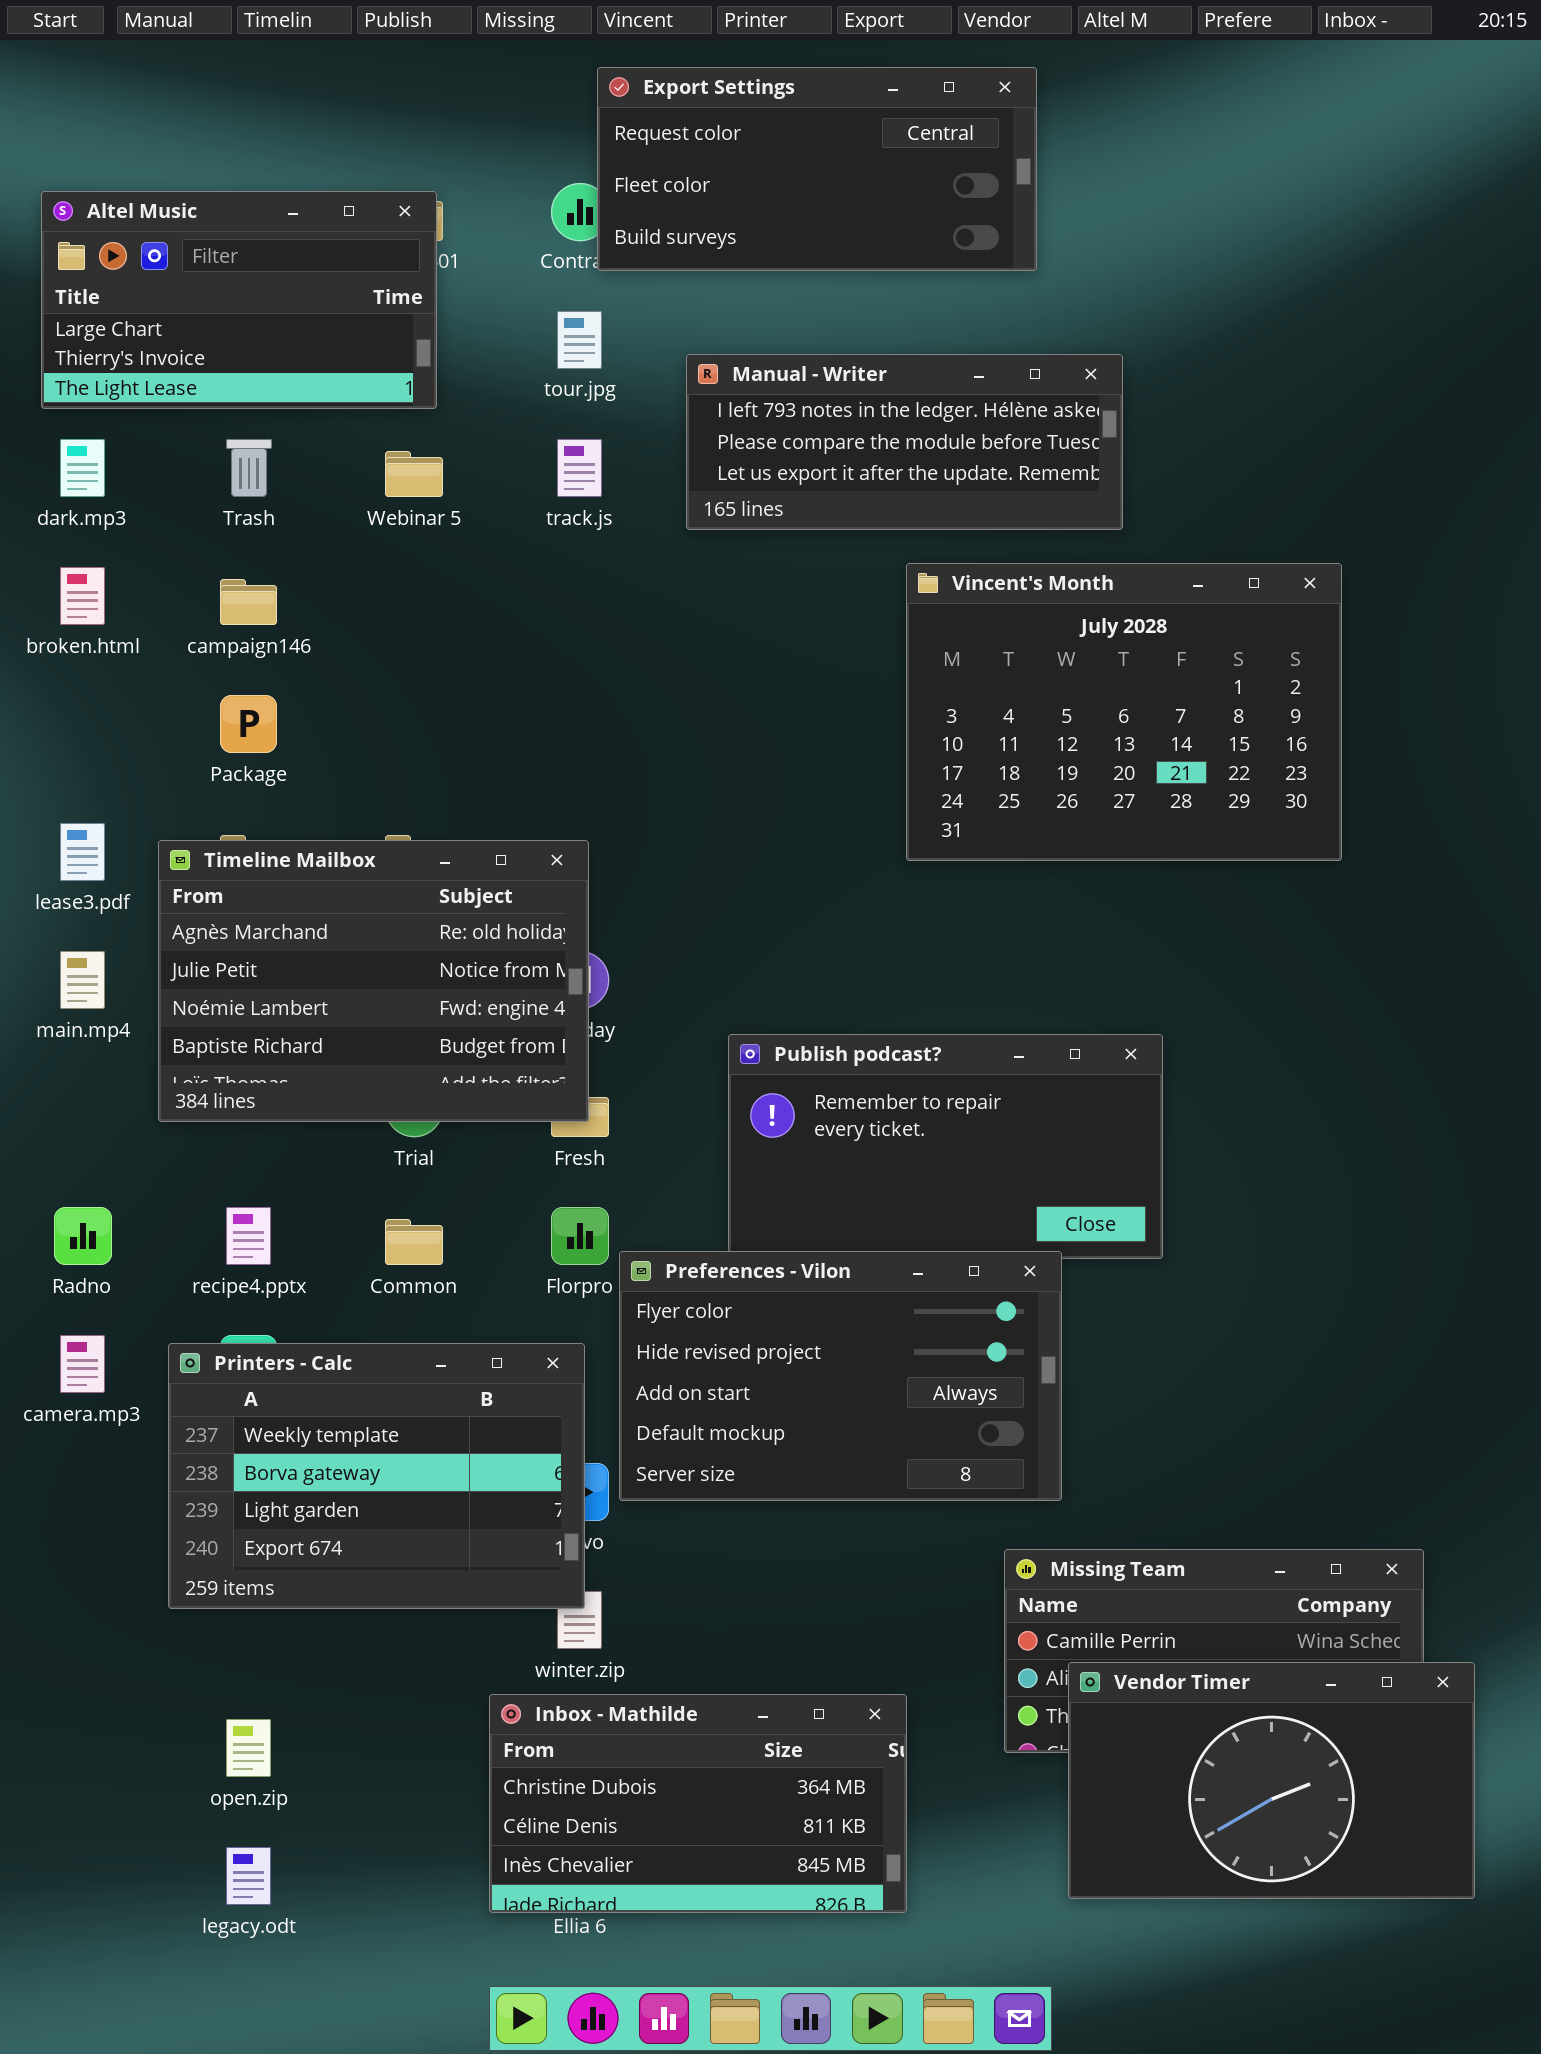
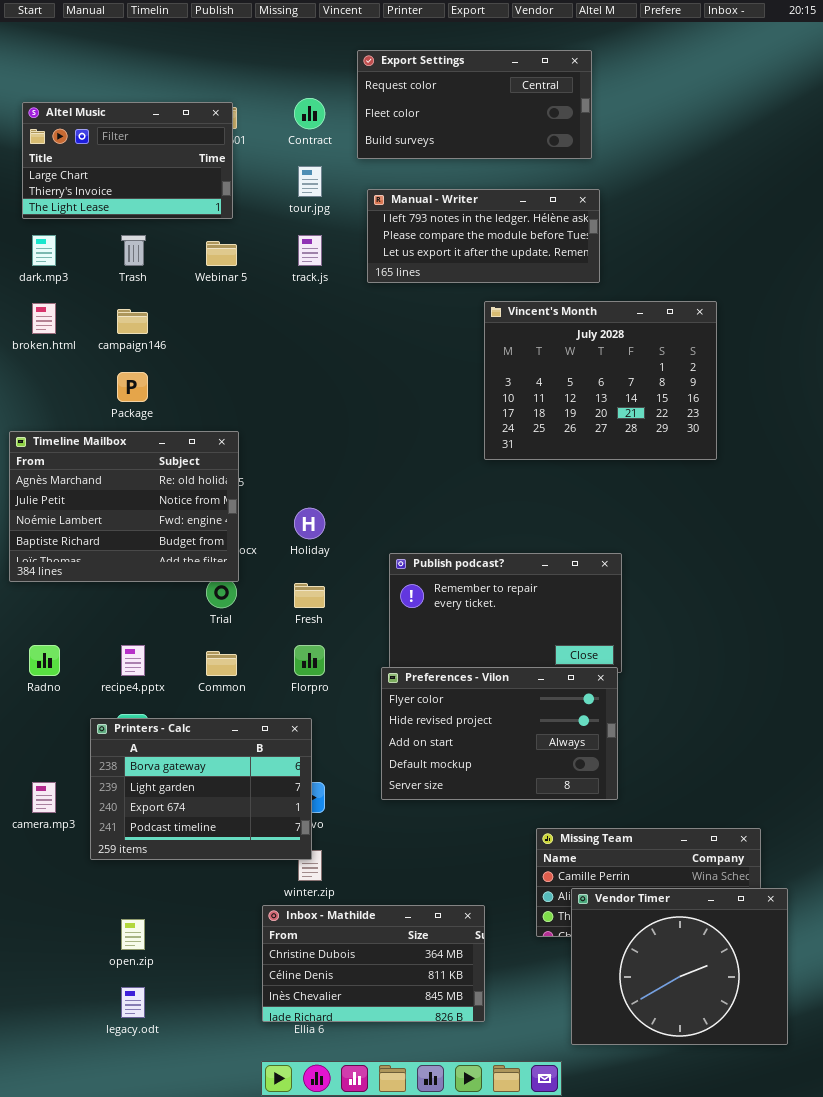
Export Settings: [597,67,1037,271] -> [357,50,592,159], moved
Timeline Mailbox: [158,840,589,1122] -> [9,431,239,582], moved
Preferences - Vilon: [619,1251,1062,1501] -> [381,667,618,800], moved
camera.mp3: [60,1335,105,1393] -> [32,782,56,813], moved
Printers - Calc: [168,1343,585,1609] -> [90,718,312,860], scrolled down 1 row
Vendor Timer: [1068,1662,1475,1899] -> [571,888,788,1045], resized

